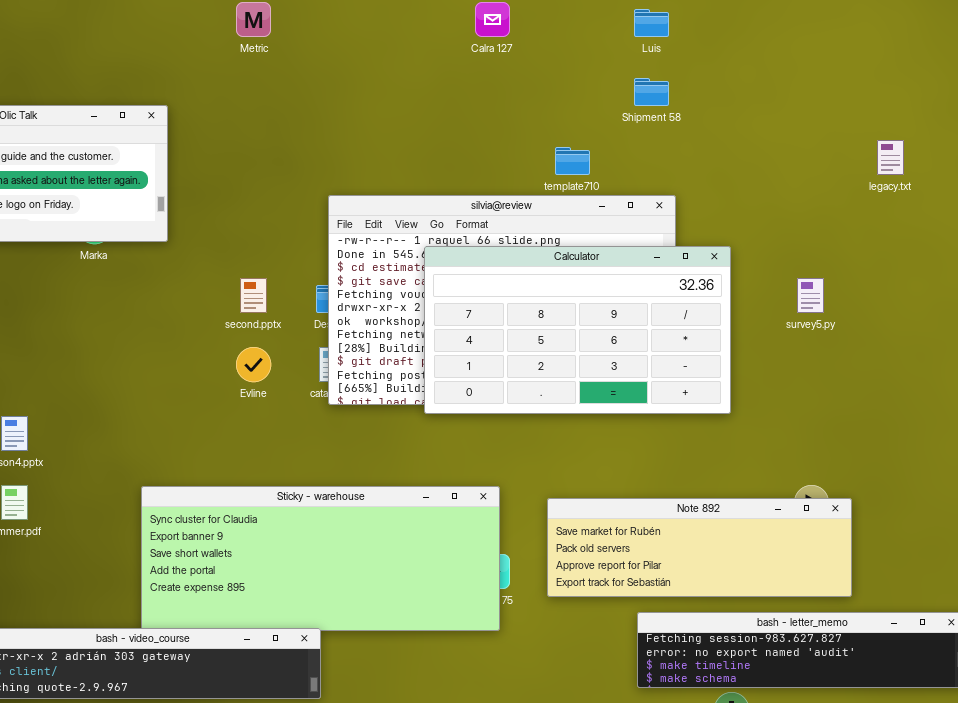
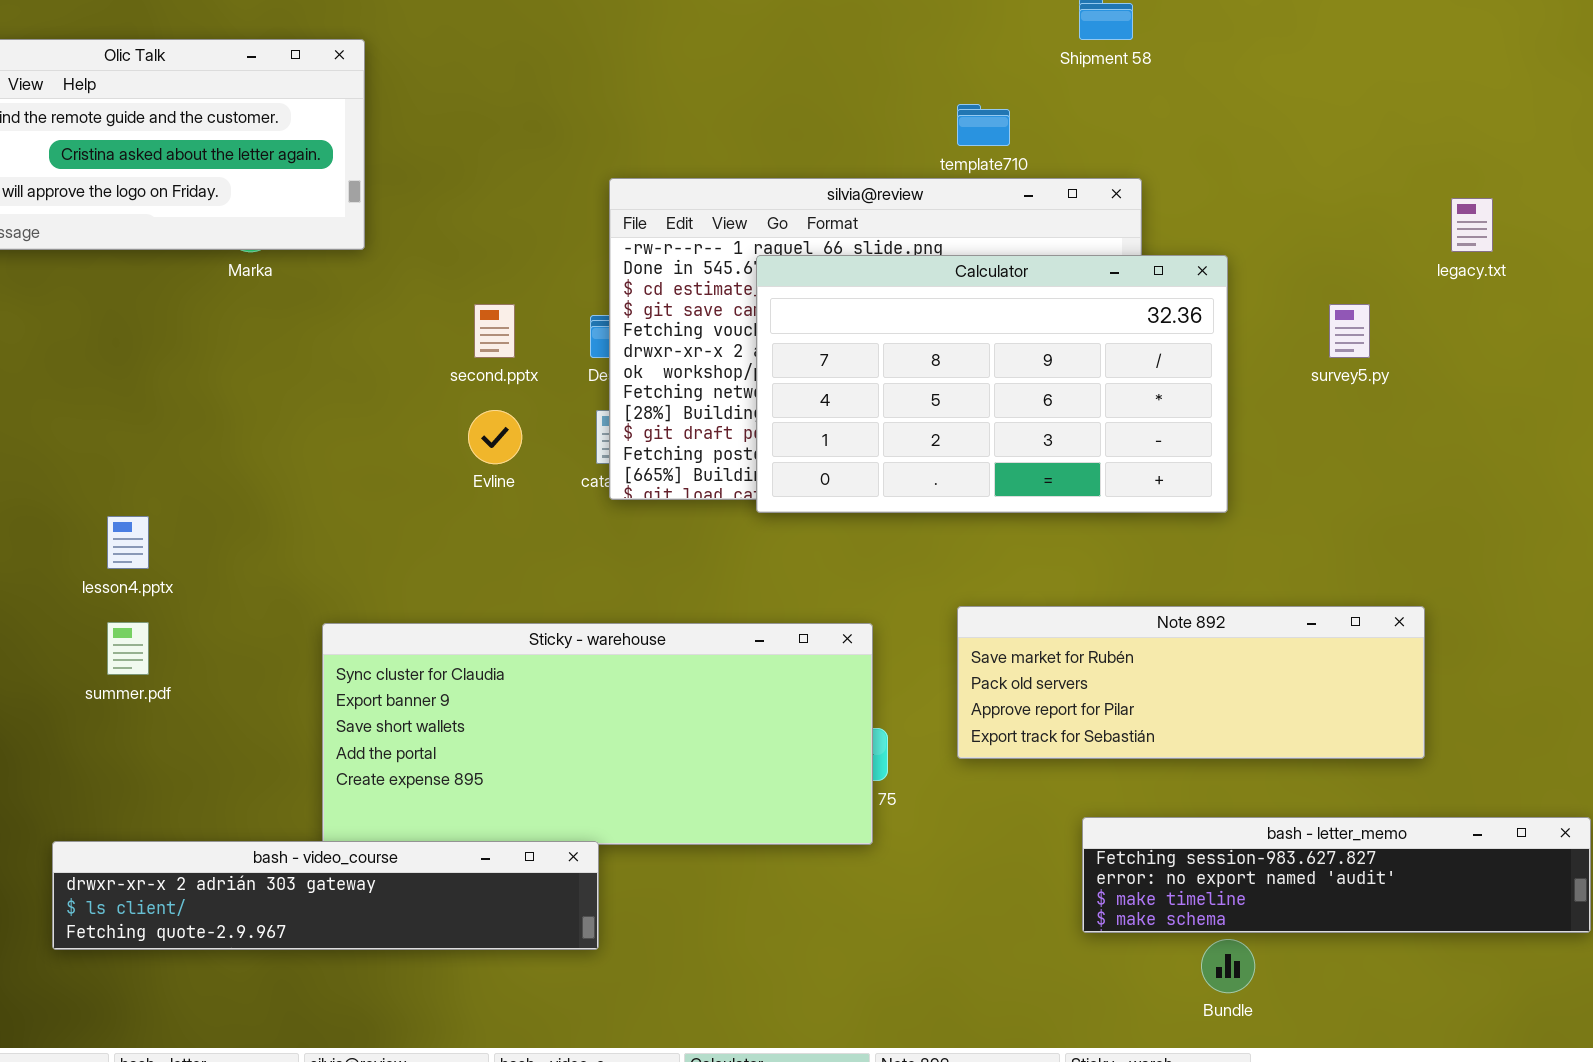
legacy.txt: [877,140,904,175] -> [1451,198,1493,252], moved
Note 892: [547,498,852,597] -> [957,606,1425,759], moved

